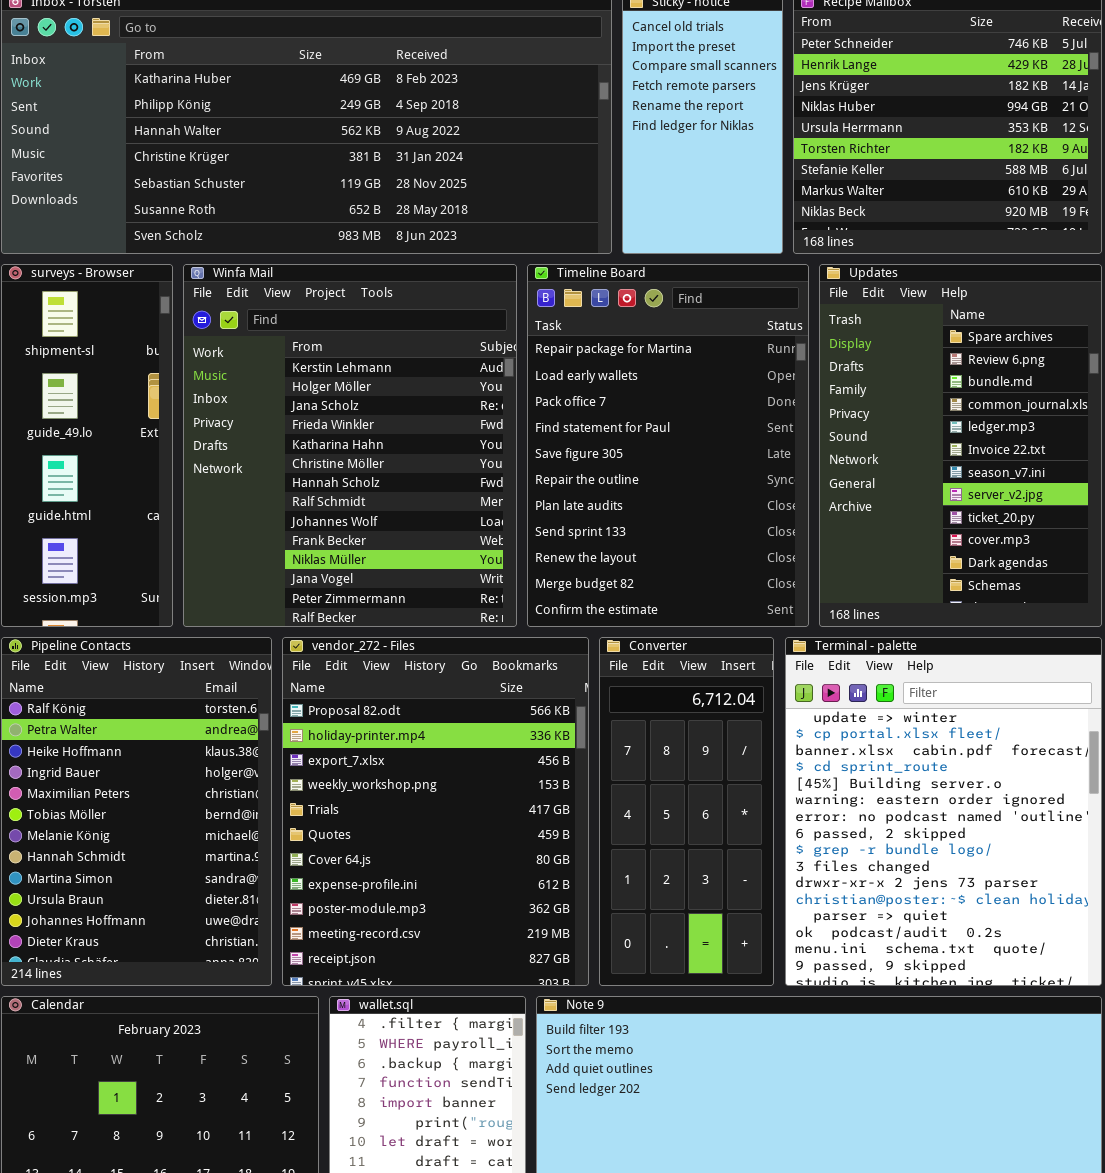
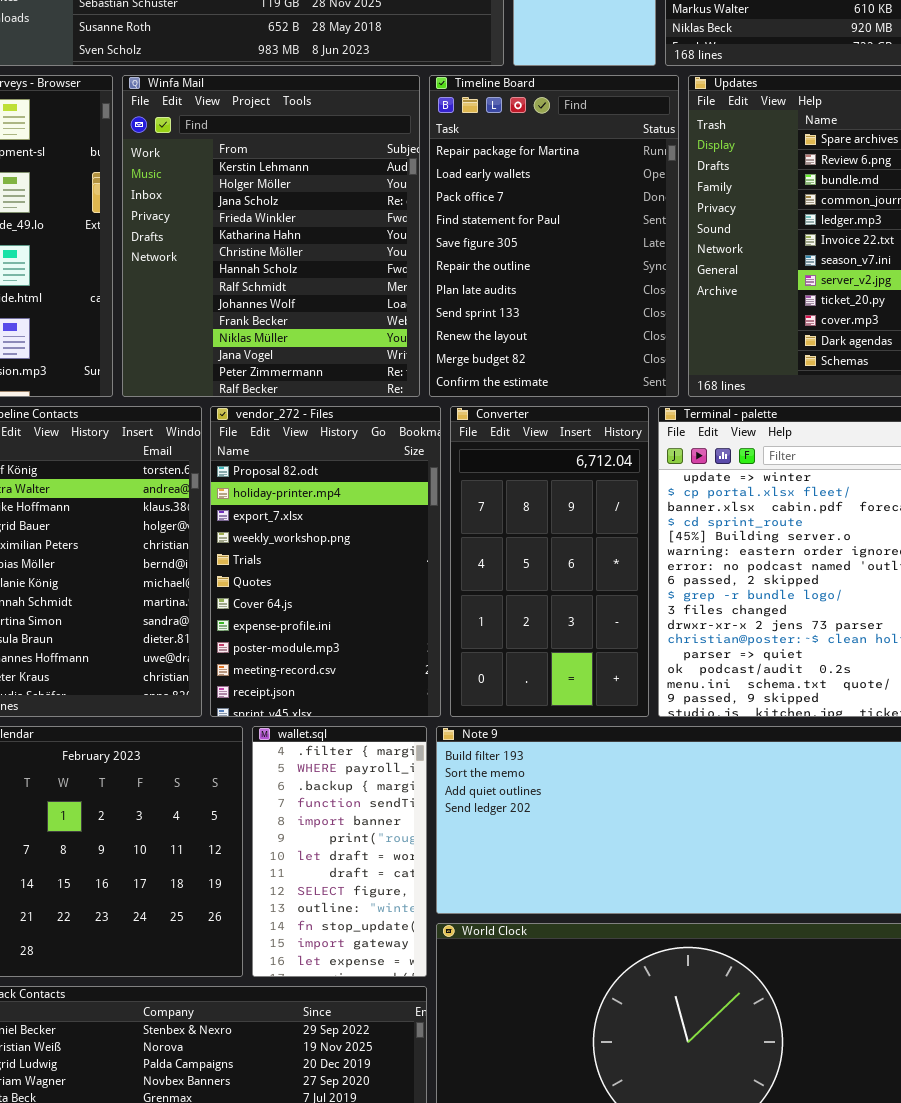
vendor_272 - Files: [282,637,589,986] -> [210,406,441,717], resized
Converter: [599,637,774,986] -> [450,406,649,717], resized

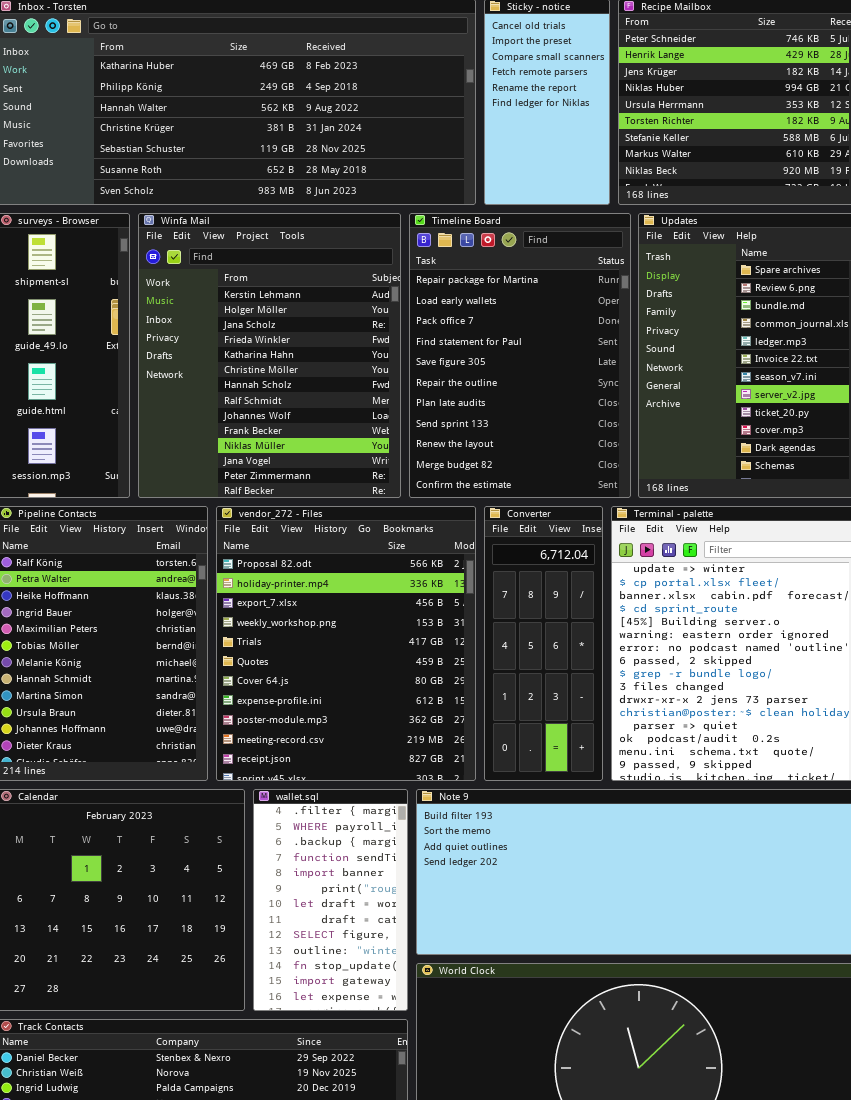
vendor_272 - Files: [210,406,441,717] -> [216,506,476,781], resized
Converter: [450,406,649,717] -> [484,506,603,781], resized

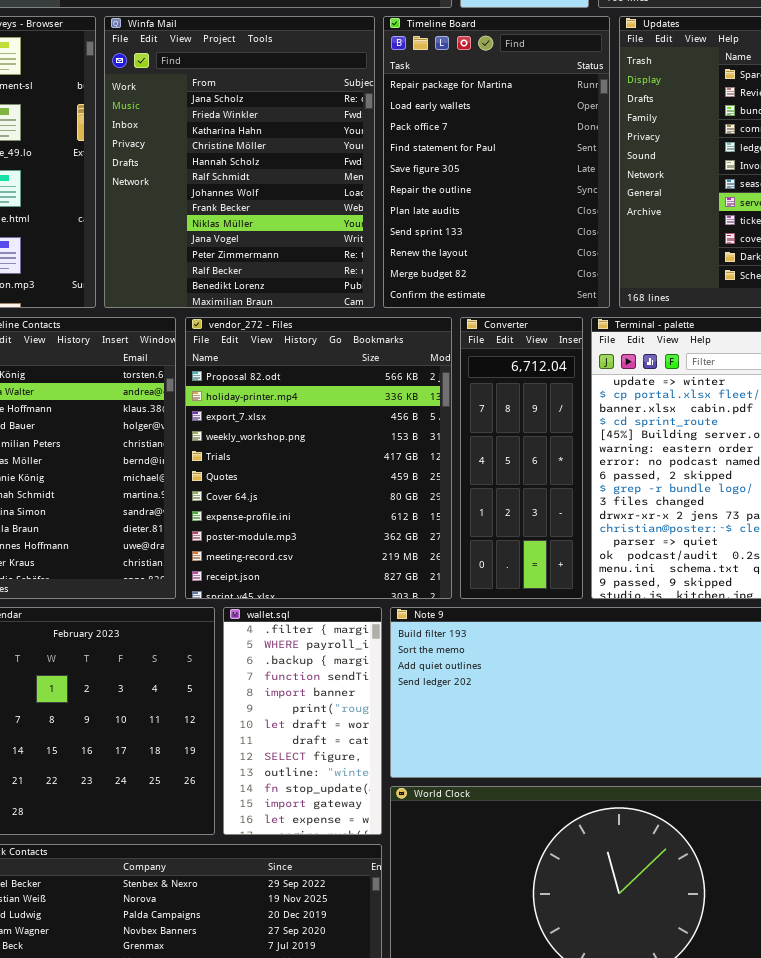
Winfa Mail: [138,213,401,498] -> [104,16,375,308], scrolled down 2 rows

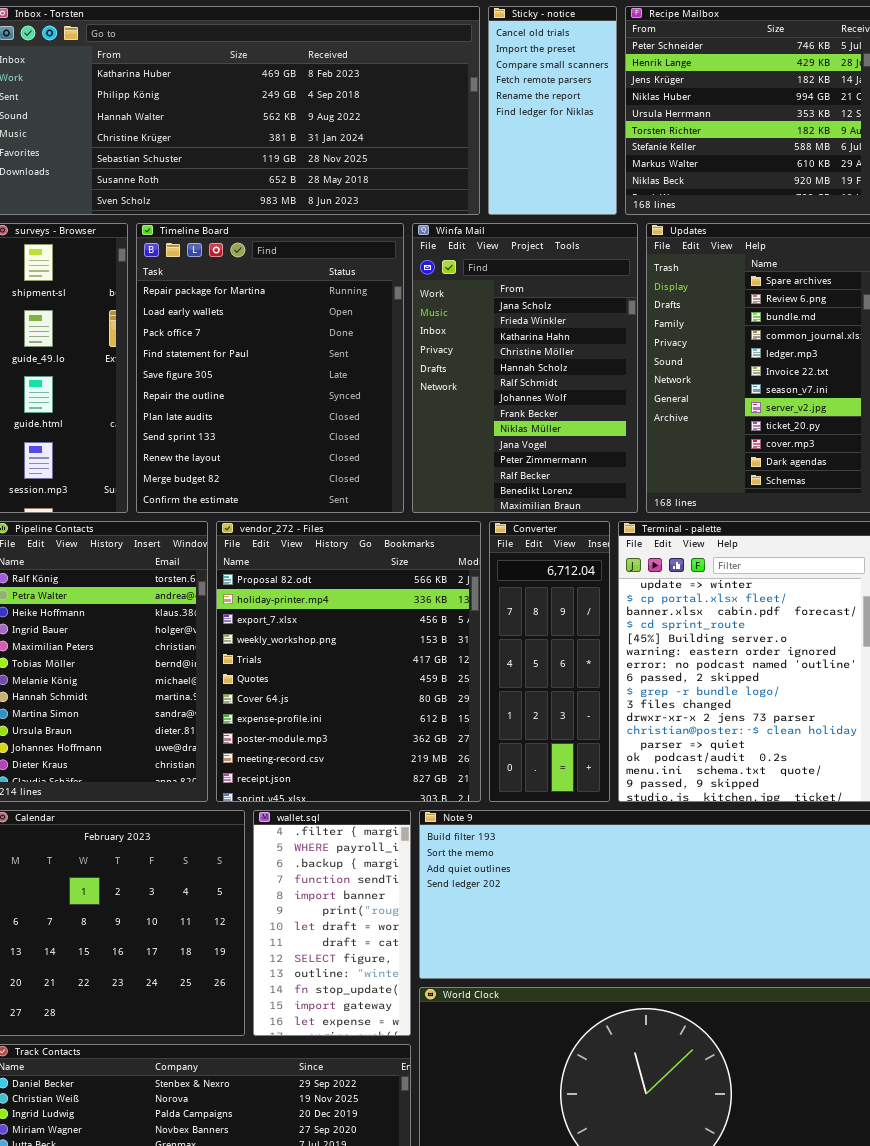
Winfa Mail: [104,16,375,308] -> [412,223,638,513], moved, resized
Timeline Board: [383,16,610,308] -> [136,223,404,513], moved, resized

